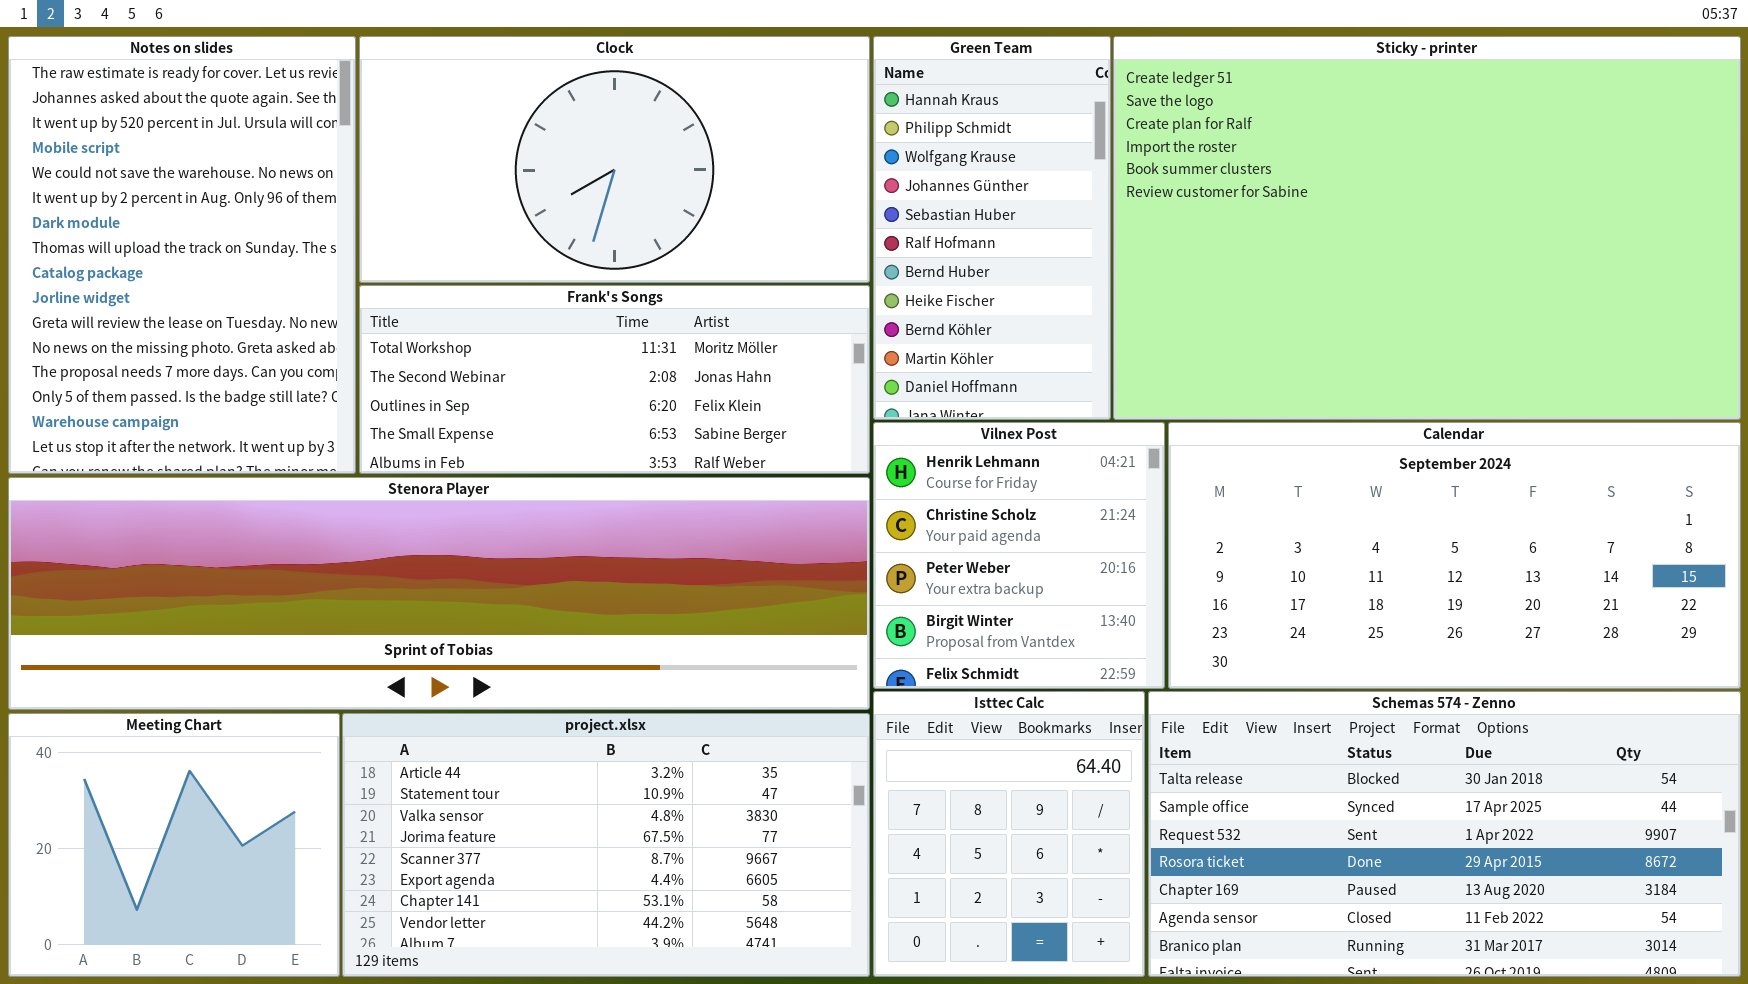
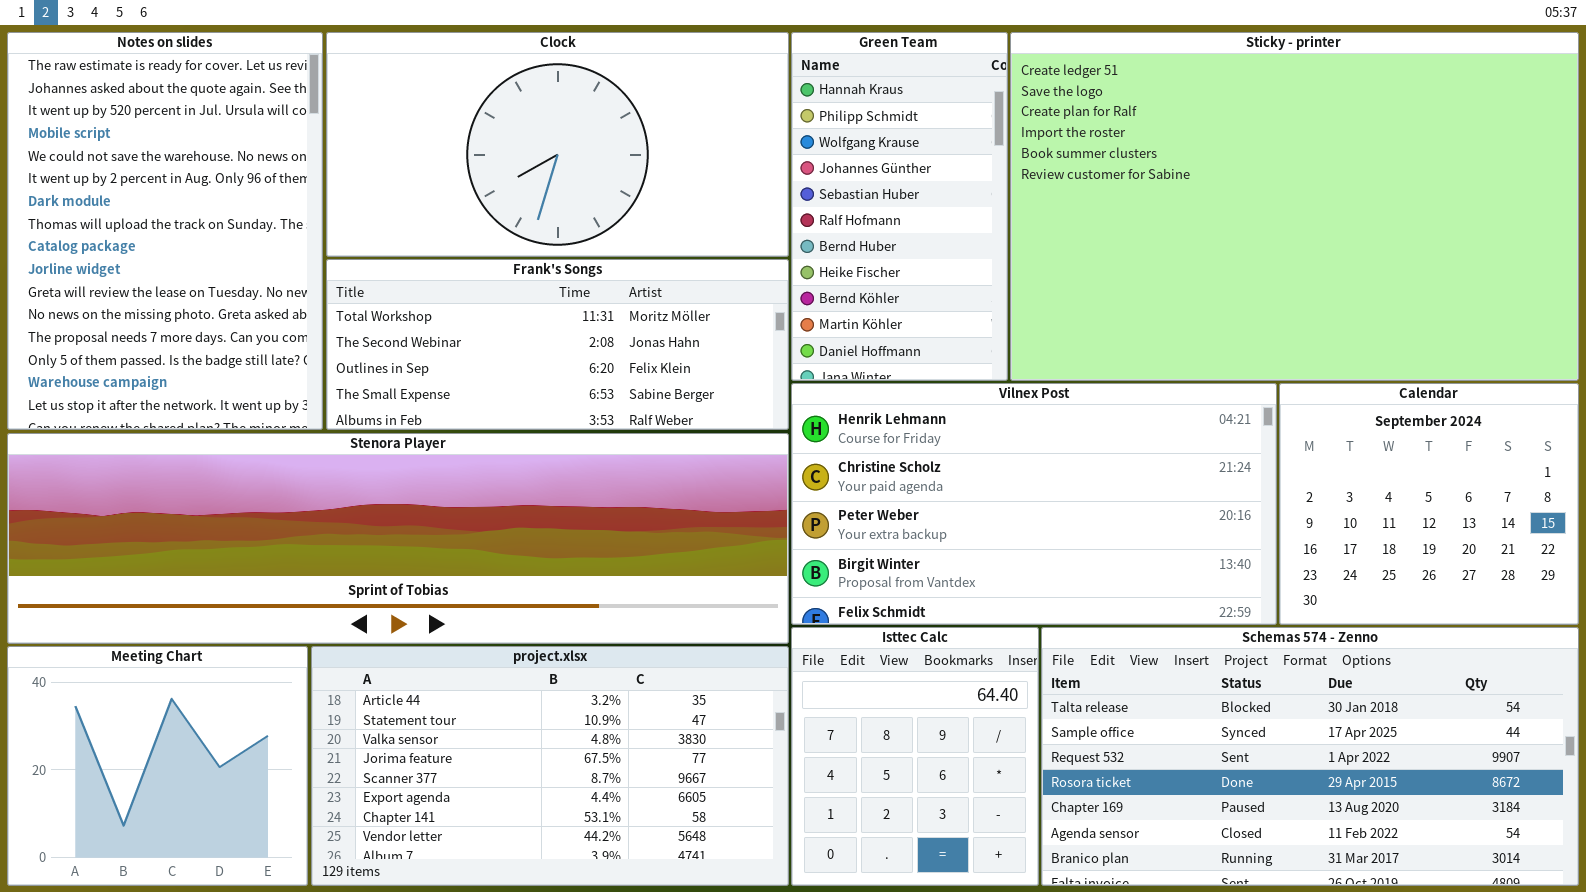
Vilnex Post: [873,422,1165,689] -> [791,383,1277,625], resized
Calendar: [1168,422,1741,689] -> [1279,383,1579,625], resized

